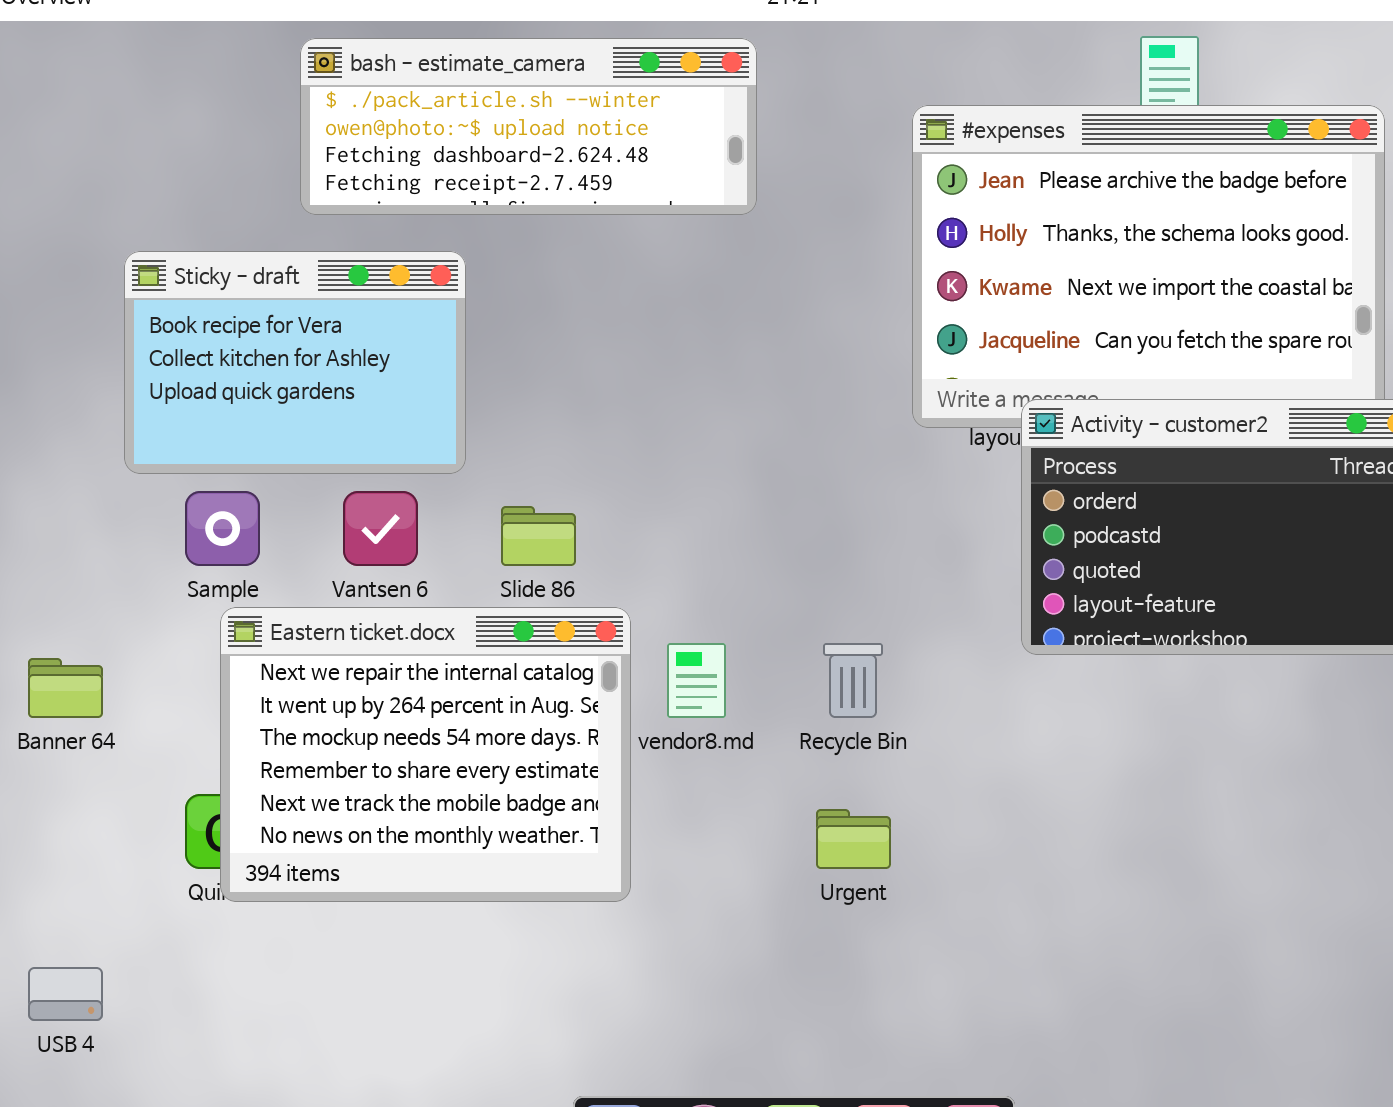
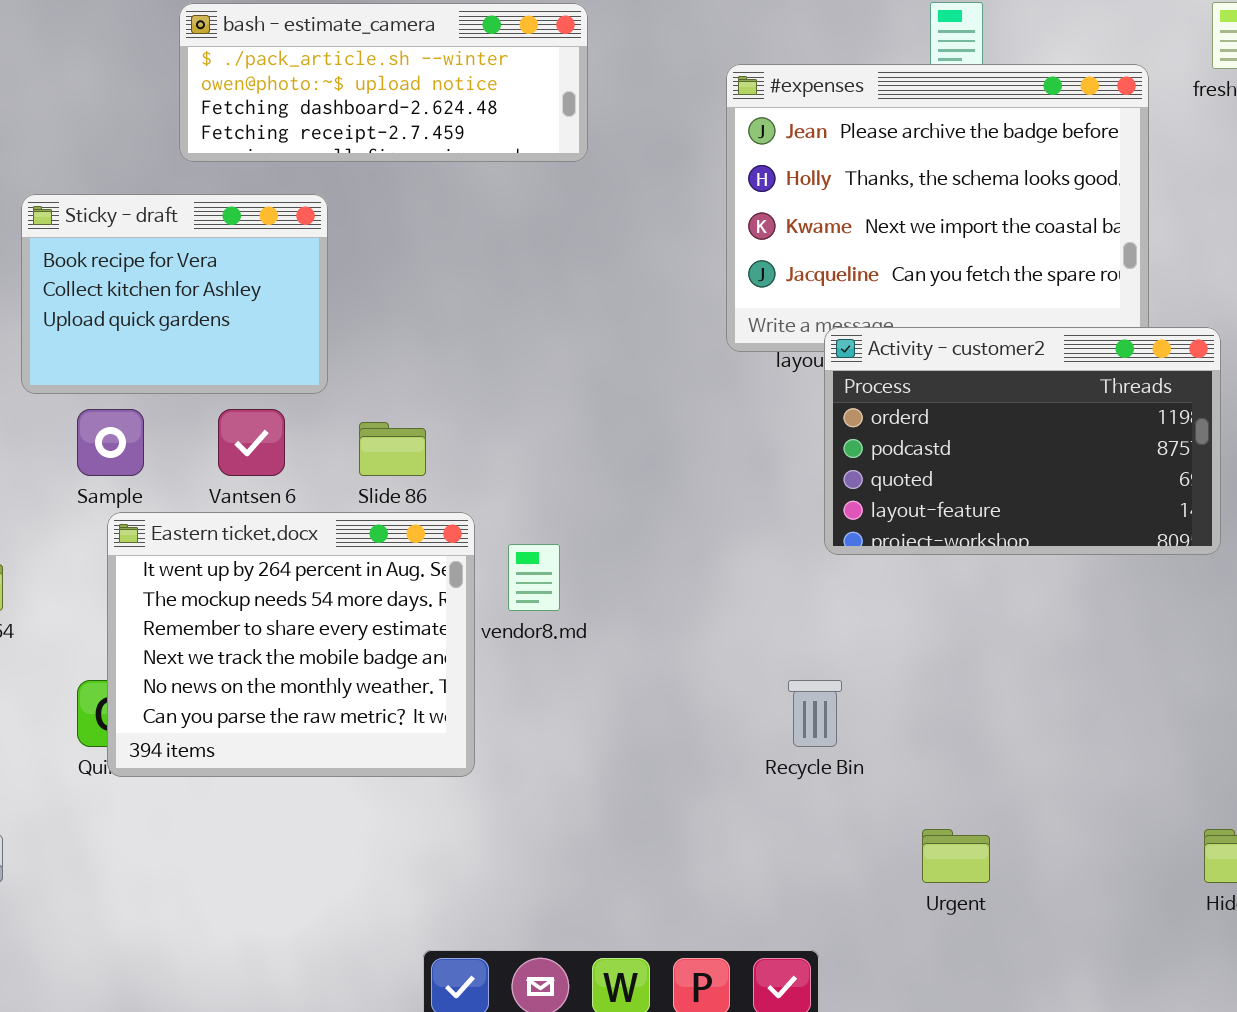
Eastern ticket.docx: [220,607,631,902] -> [107,512,475,777], scrolled down 1 row
Recycle Bin: [823,643,883,718] -> [788,680,842,747], moved
Urgent: [816,809,891,869] -> [922,829,990,883], moved

